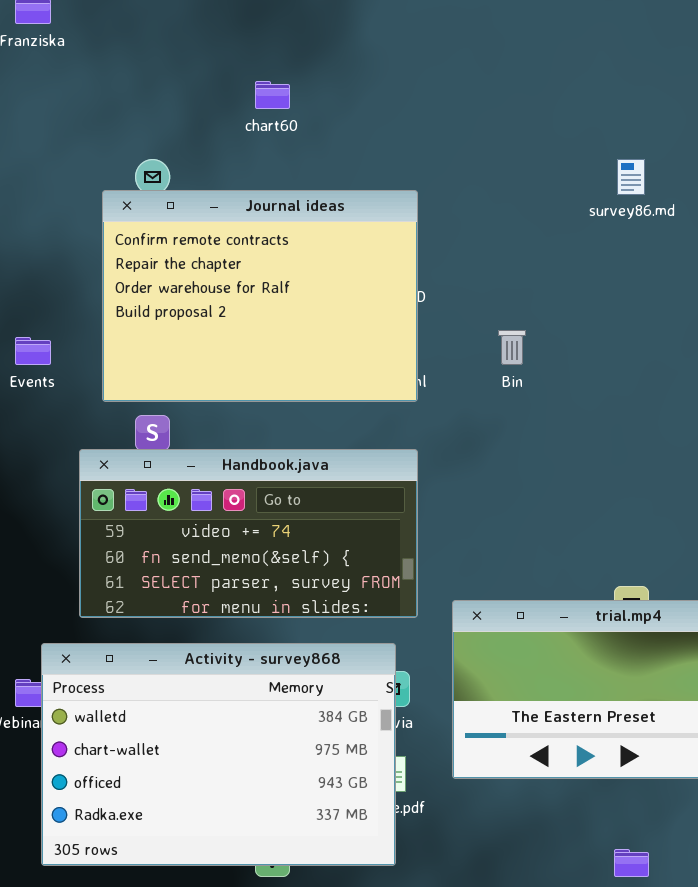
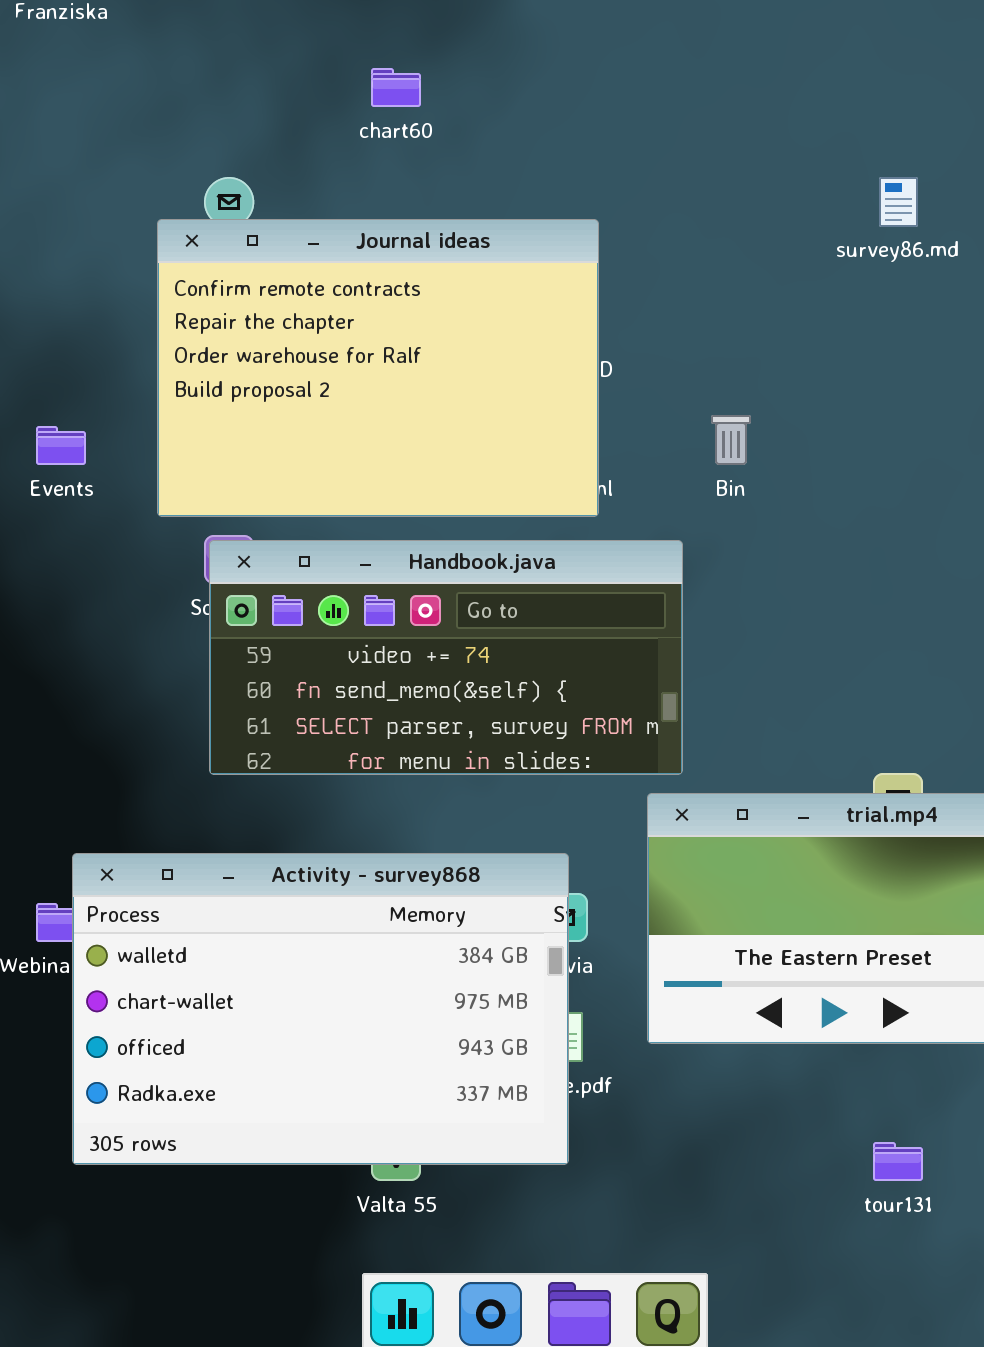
Handbook.java: [79,449,418,618] -> [209,540,683,775], moved

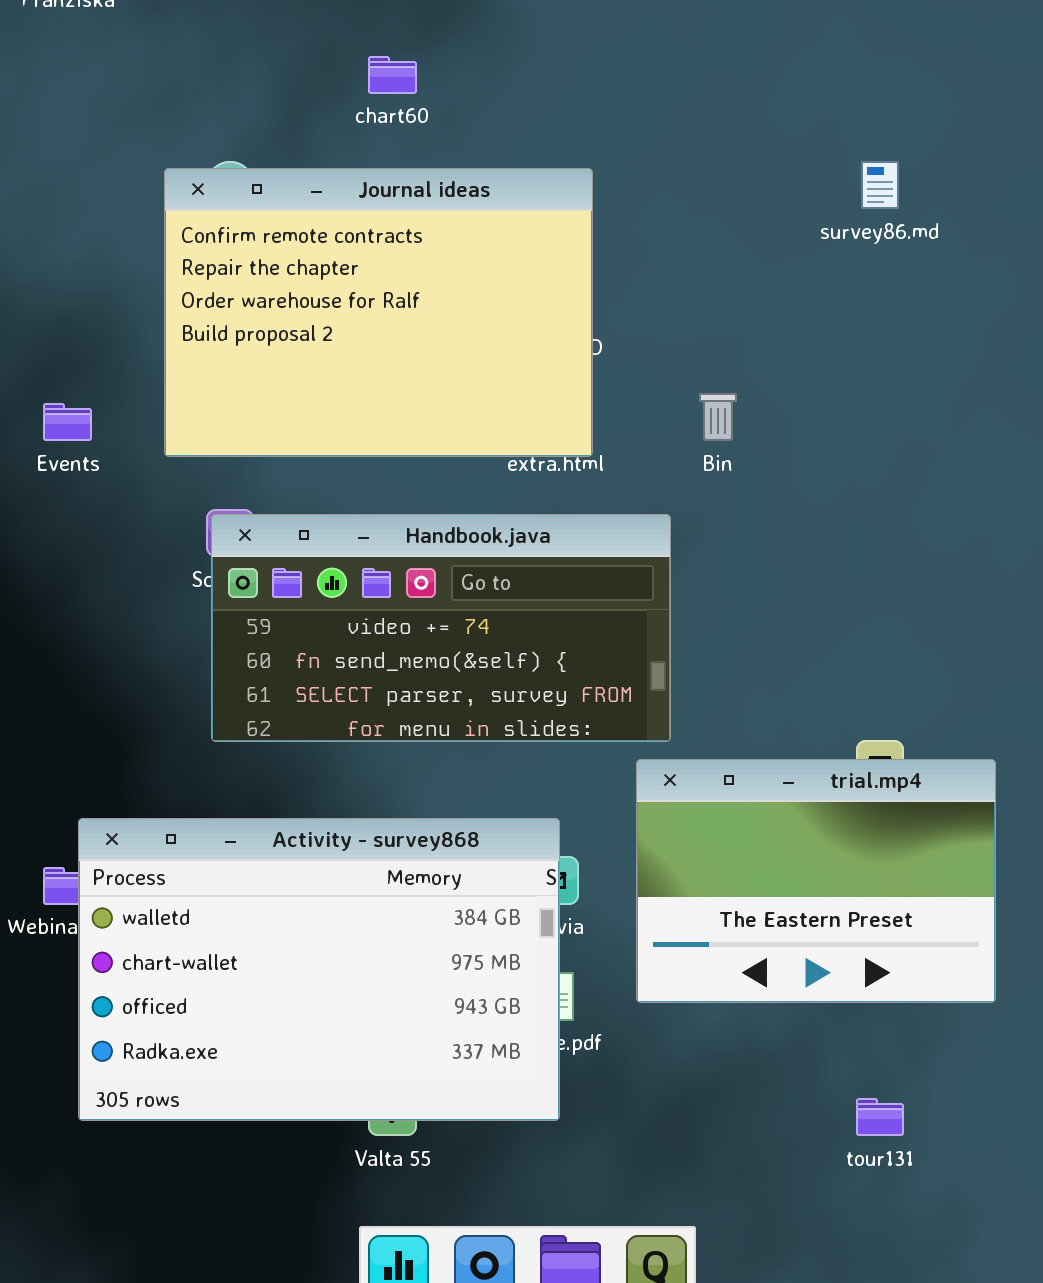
Journal ideas: [157,219,599,517] -> [164,168,593,457], moved

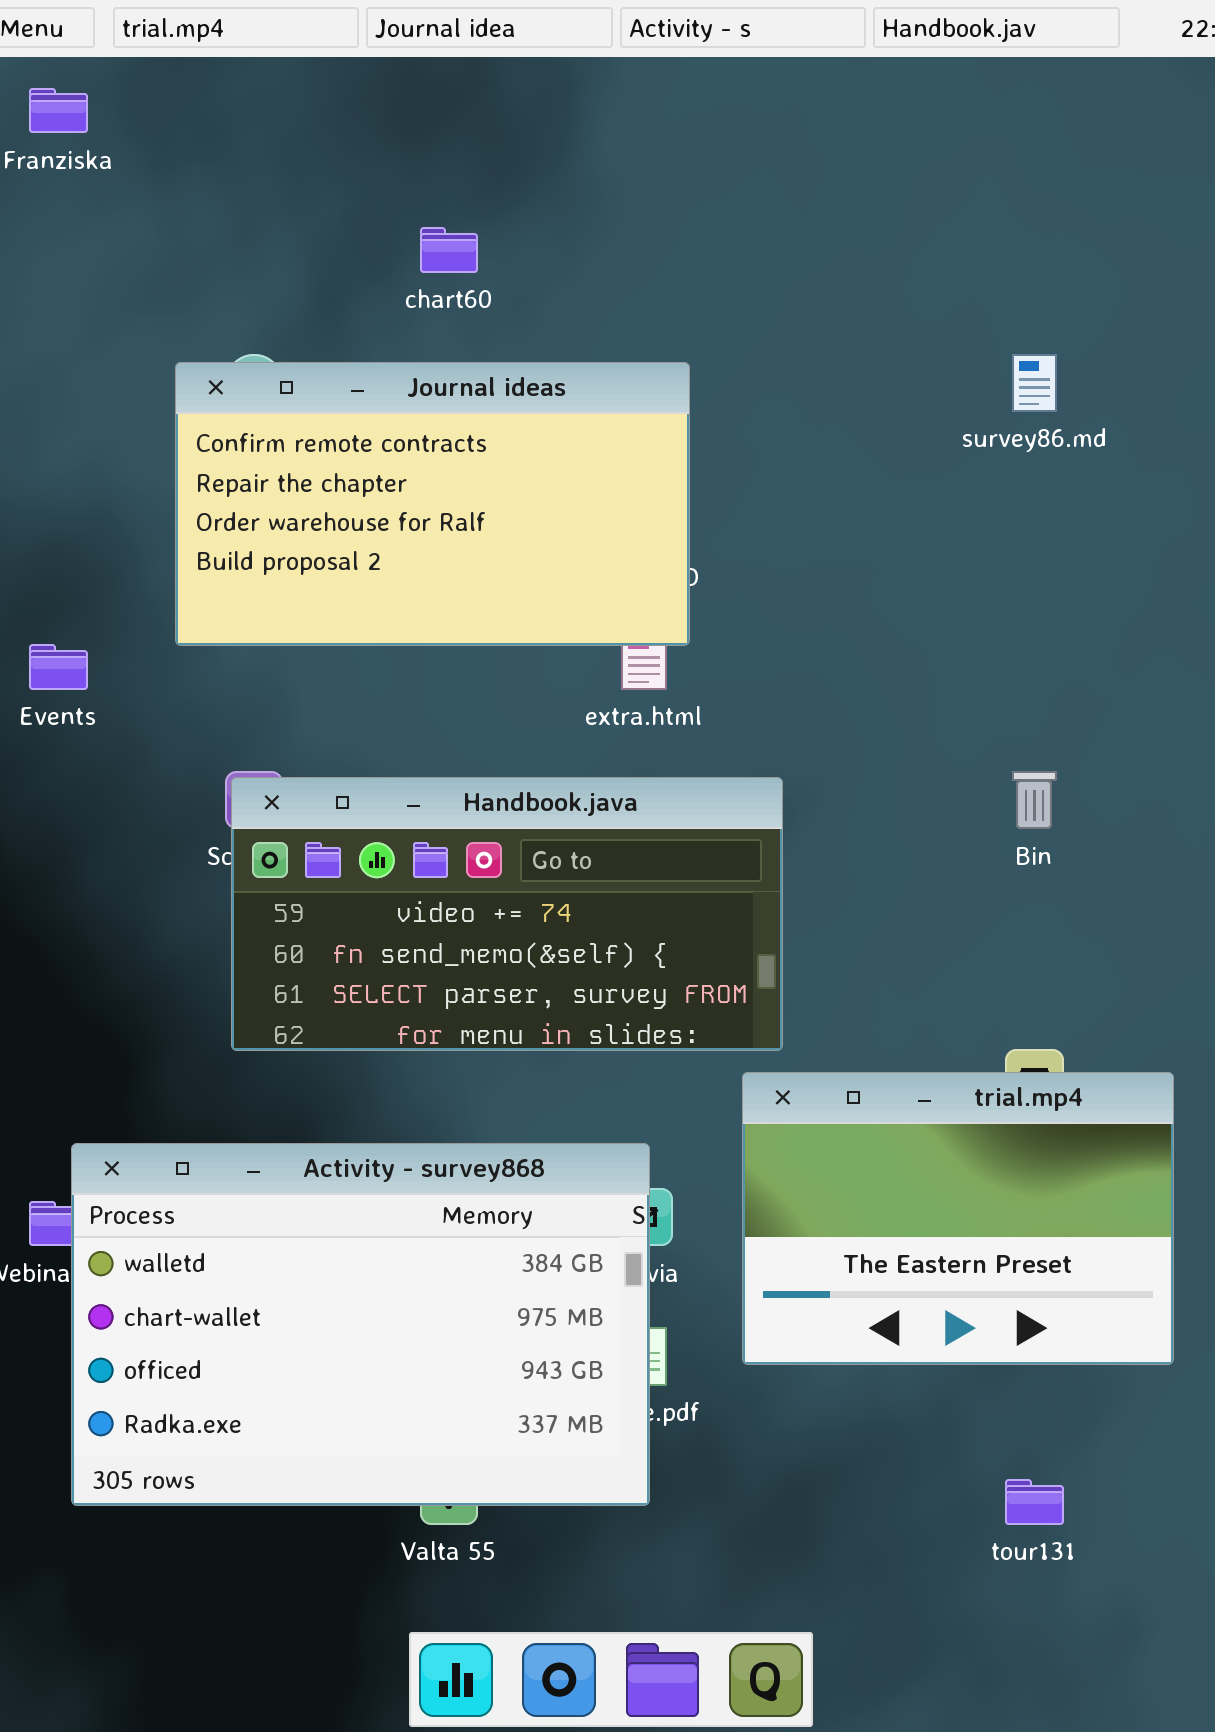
Journal ideas: [164,168,593,457] -> [175,362,690,646], resized
Bin: [699,393,737,441] -> [1012,771,1057,829], moved

